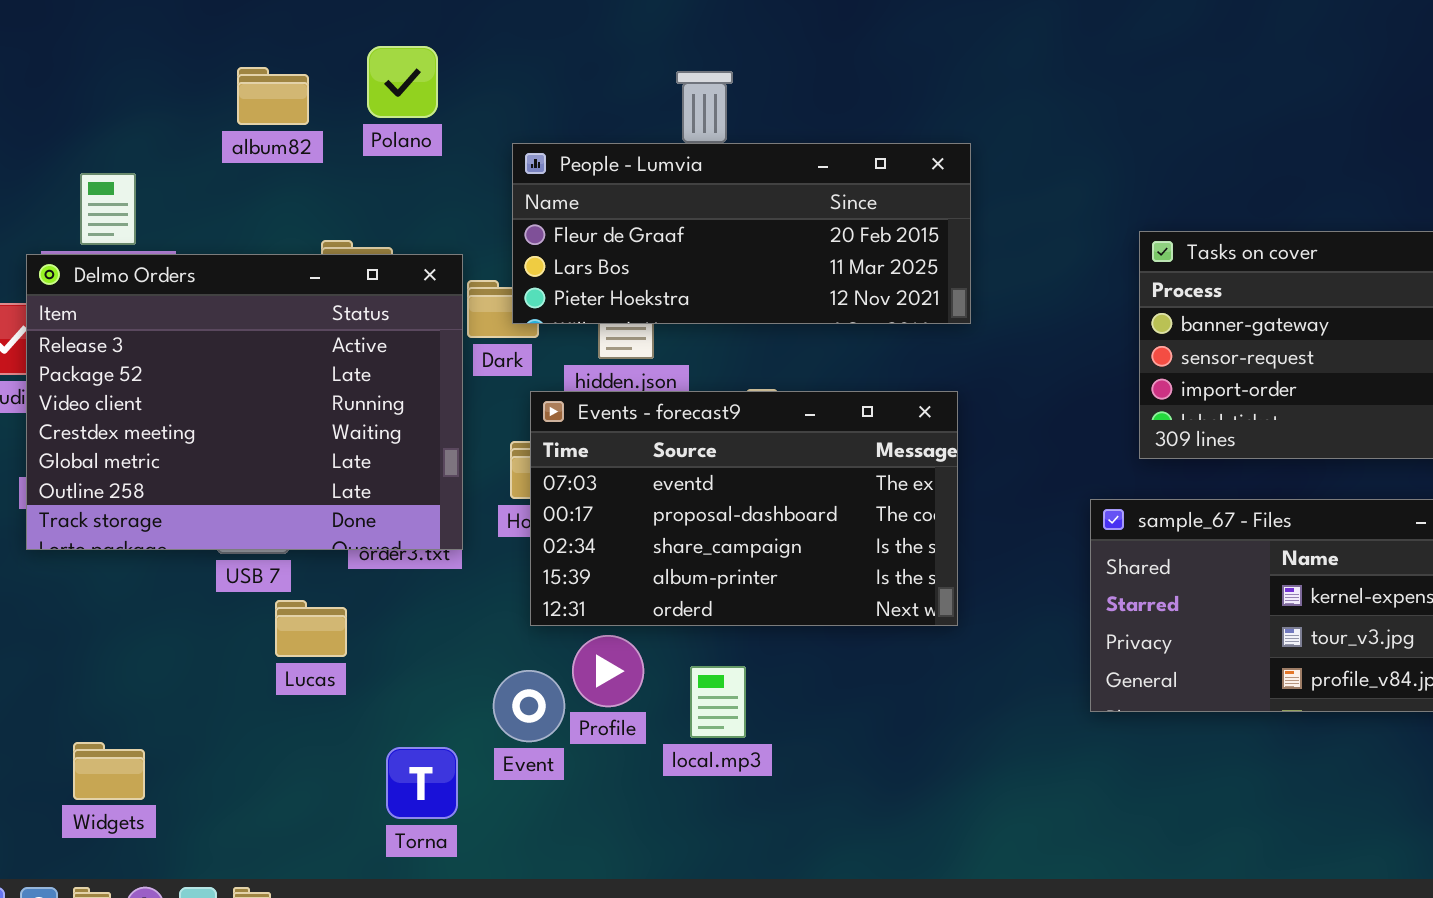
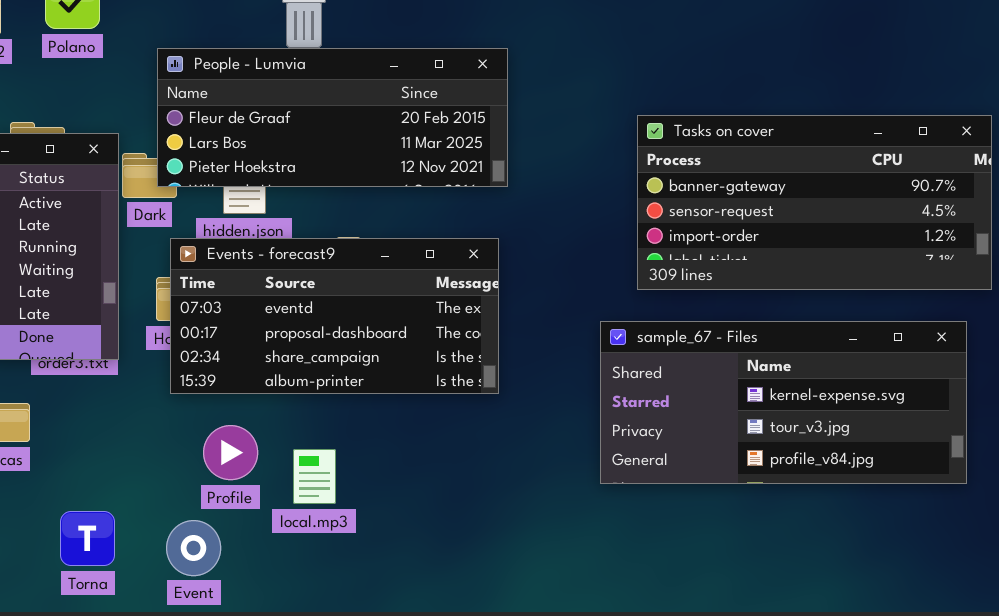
Events - forecast9: [530,391,958,626] -> [170,238,499,394], resized
Event: [493,670,565,742] -> [166,520,221,576], moved

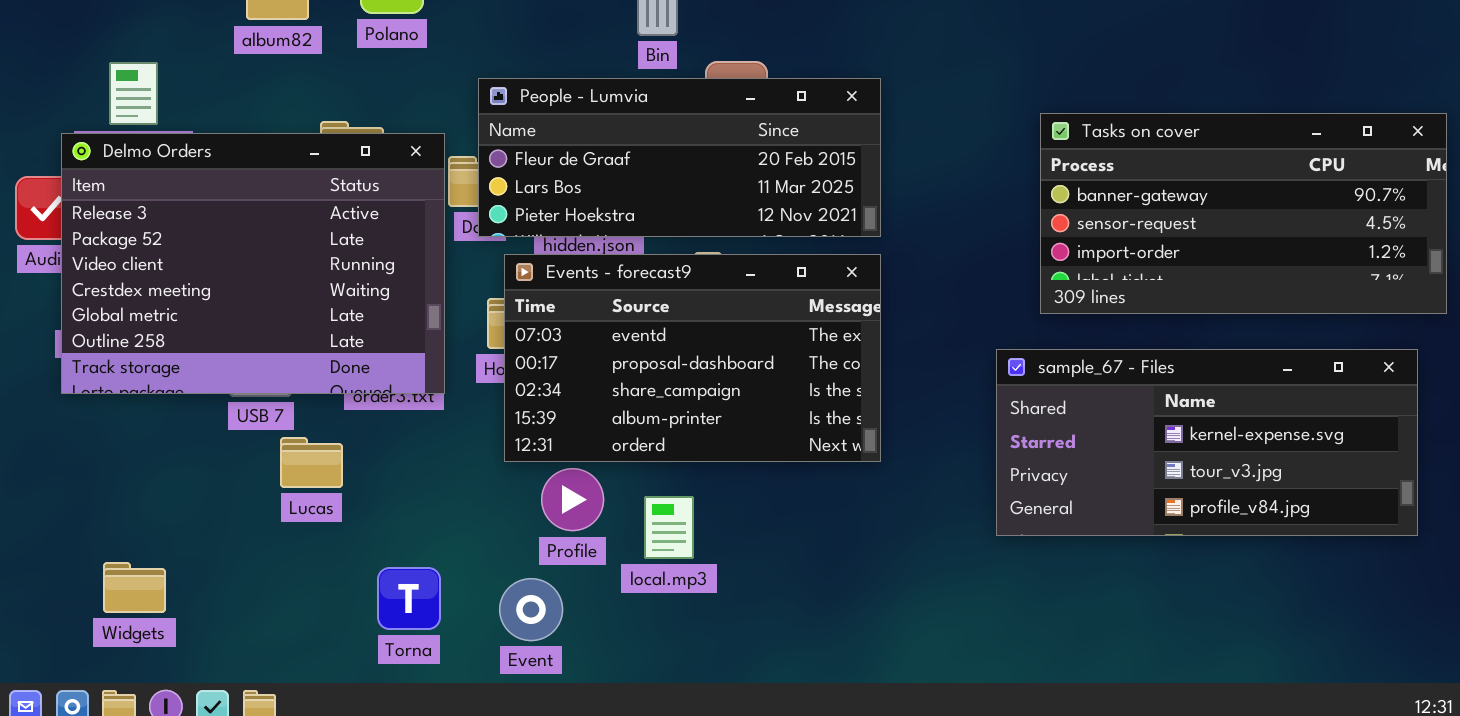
People - Lumvia: [157,48,508,187] -> [478,78,881,237], moved
Events - forecast9: [170,238,499,394] -> [504,254,881,462], resized

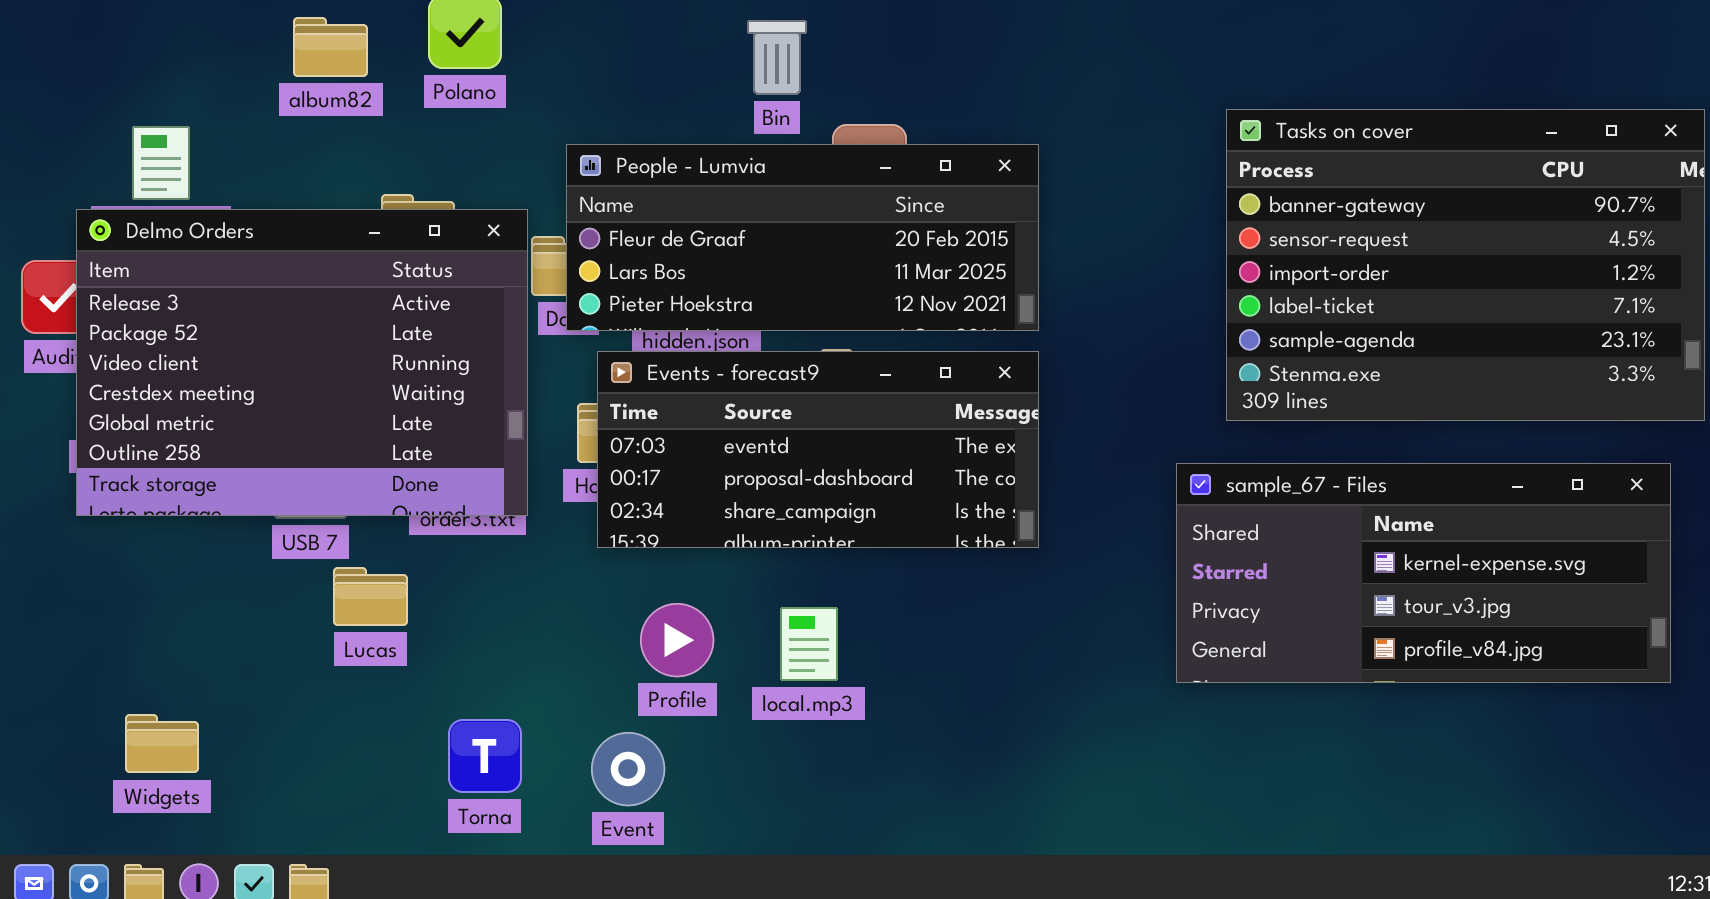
Tasks on cover: [1040,113,1447,314] -> [1226,109,1705,421], resized
Events - forecast9: [504,254,881,462] -> [597,351,1039,548], resized
local.mp3: [644,496,694,559] -> [780,607,838,681], moved

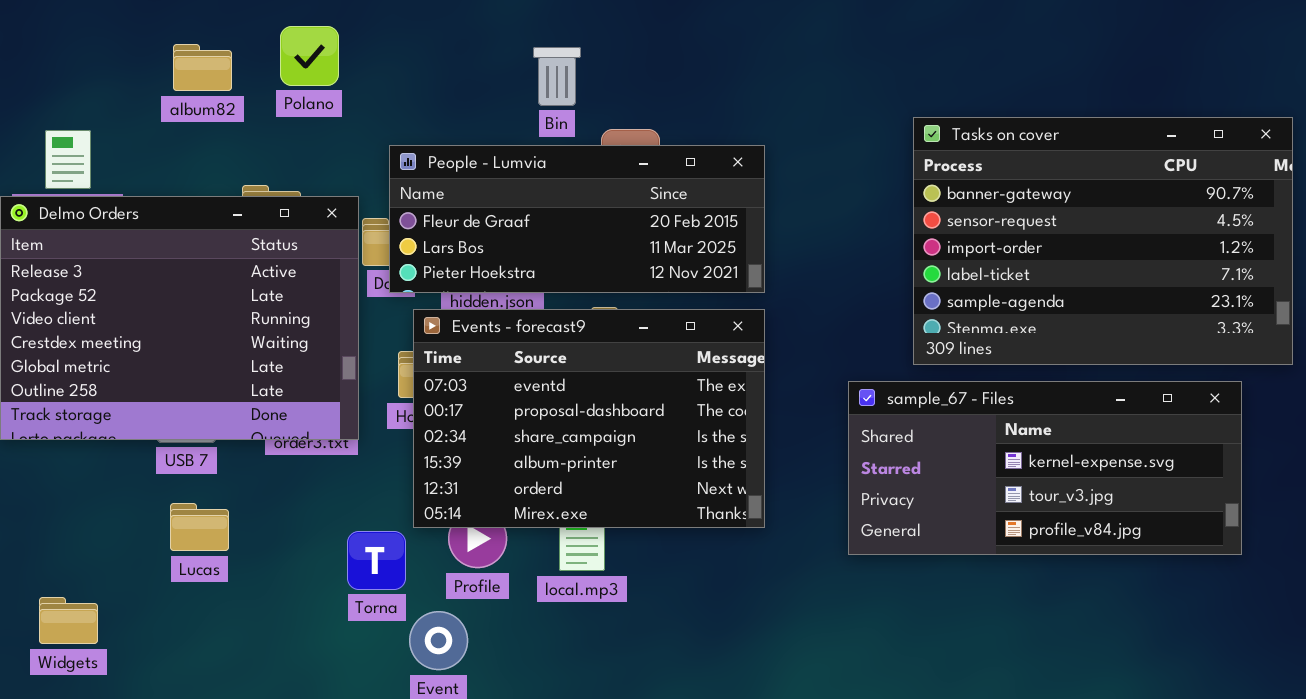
Events - forecast9: [597,351,1039,548] -> [413,309,765,528], resized
sample_67 - Files: [1176,463,1671,683] -> [848,381,1242,555], moved
Lucas: [333,567,408,626] -> [170,503,229,551], moved
Torna: [448,719,522,793] -> [347,531,406,590], moved

